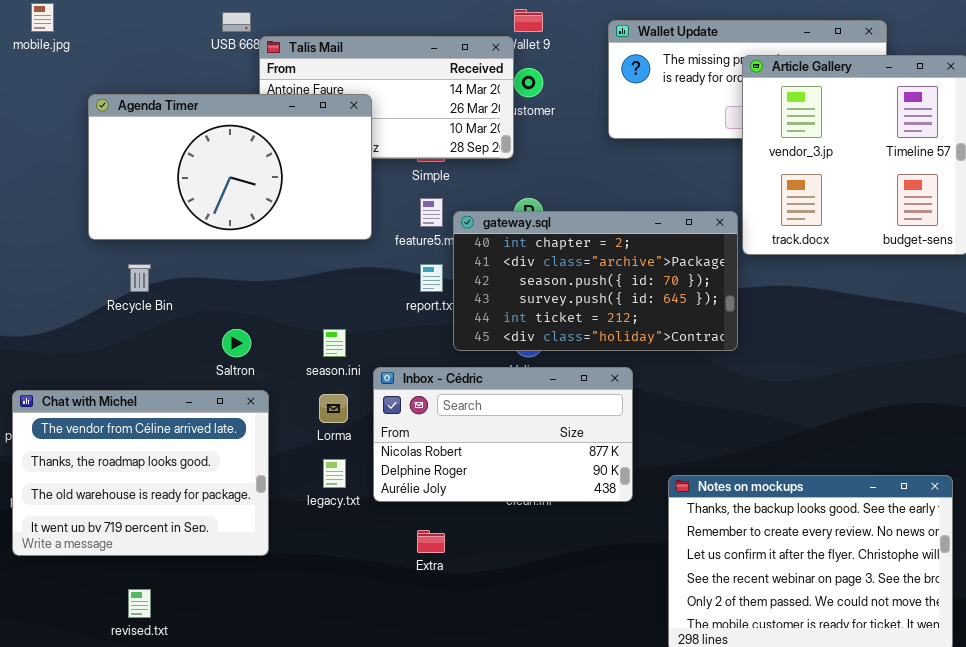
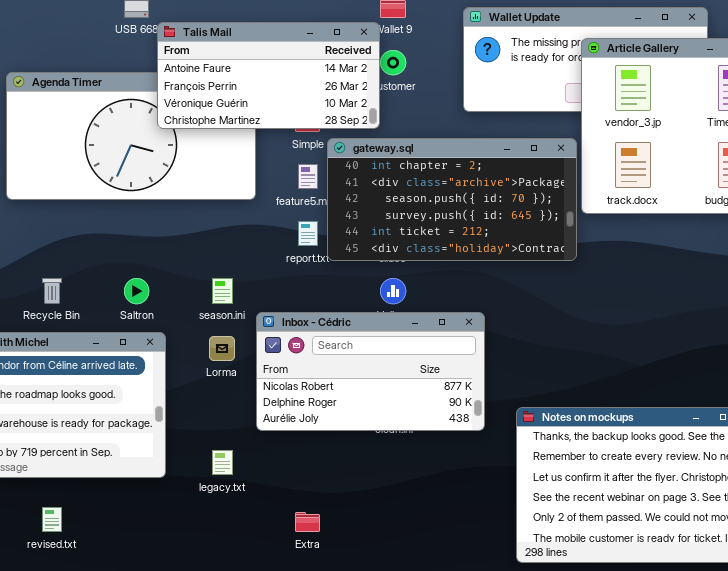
Talis Mail: [259,36,514,159] -> [157,22,380,129], raised
gateway.sql: [453,211,738,351] -> [327,138,577,261], moved
Recycle Bin: [128,264,151,292] -> [42,278,62,304], moved
legacy.txt: [323,459,346,488] -> [212,450,233,475], moved
Extra: [417,530,445,553] -> [295,512,320,532], moved

